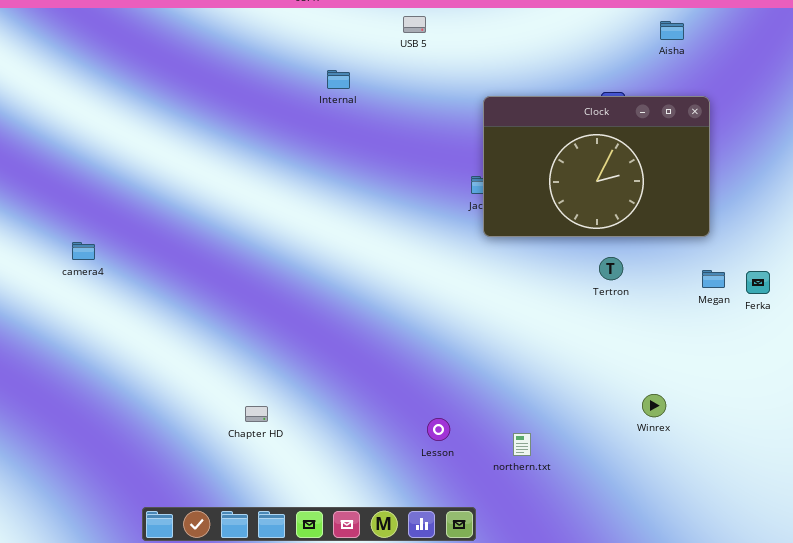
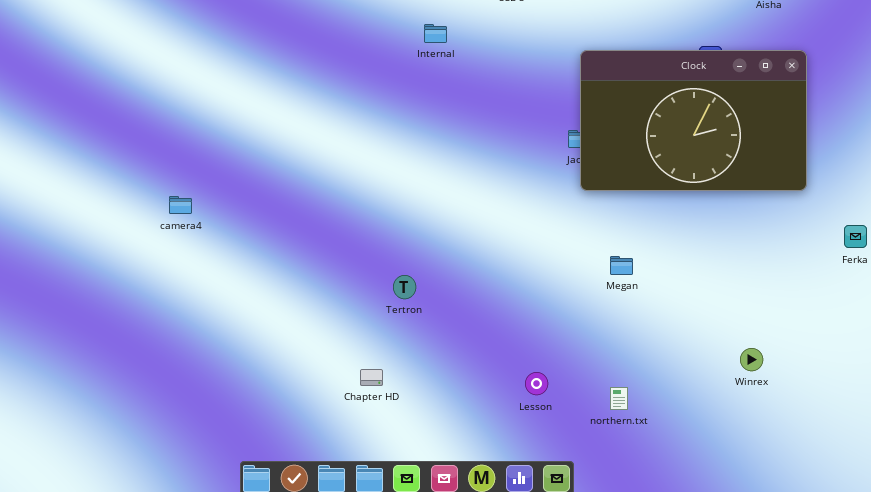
Tertron: [599,257,623,280] -> [393,275,416,299], moved
Megan: [702,270,725,288] -> [610,256,633,275], moved
Chapter HD: [245,406,268,422] -> [360,369,383,386], moved

